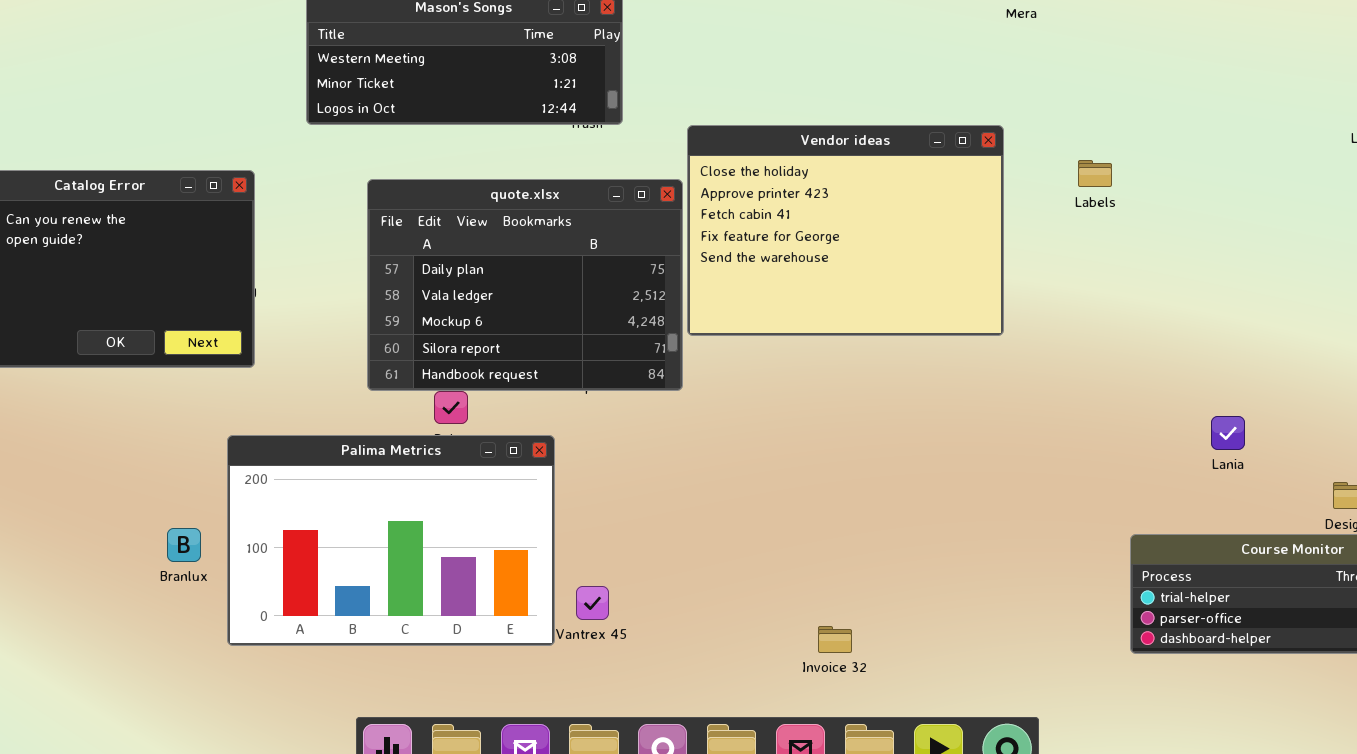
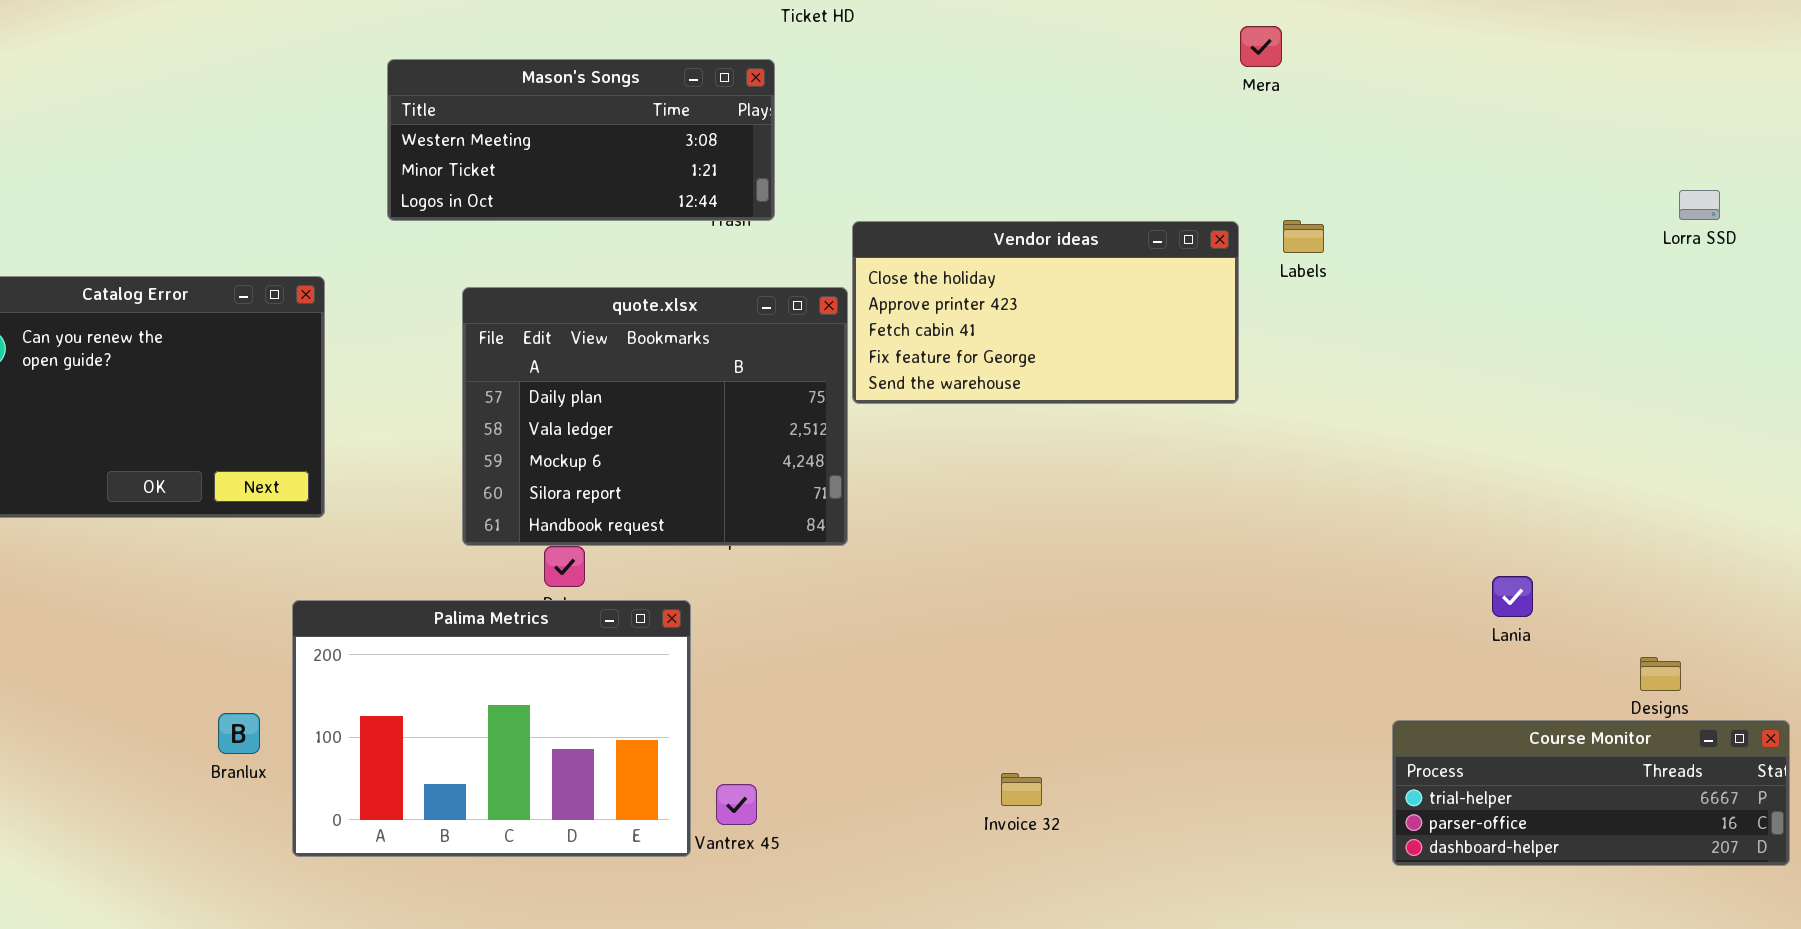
Vendor ideas: [687,125,1004,336] -> [852,221,1239,404], resized
Labels: [1078,160,1112,187] -> [1283,220,1324,253], moved
Invoice 32: [818,626,852,653] -> [1001,773,1042,806], moved

